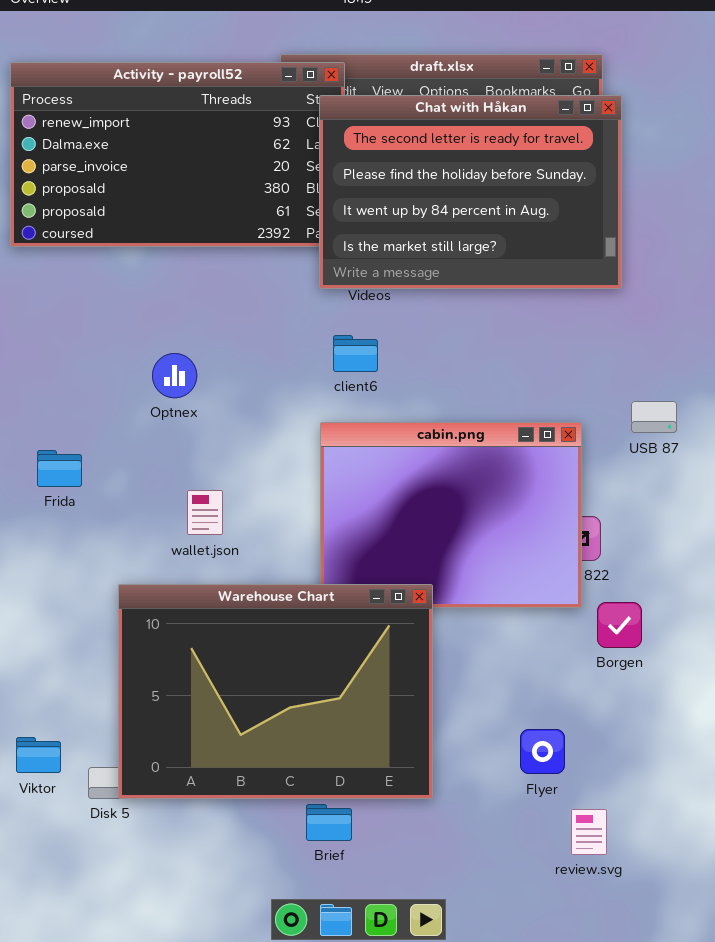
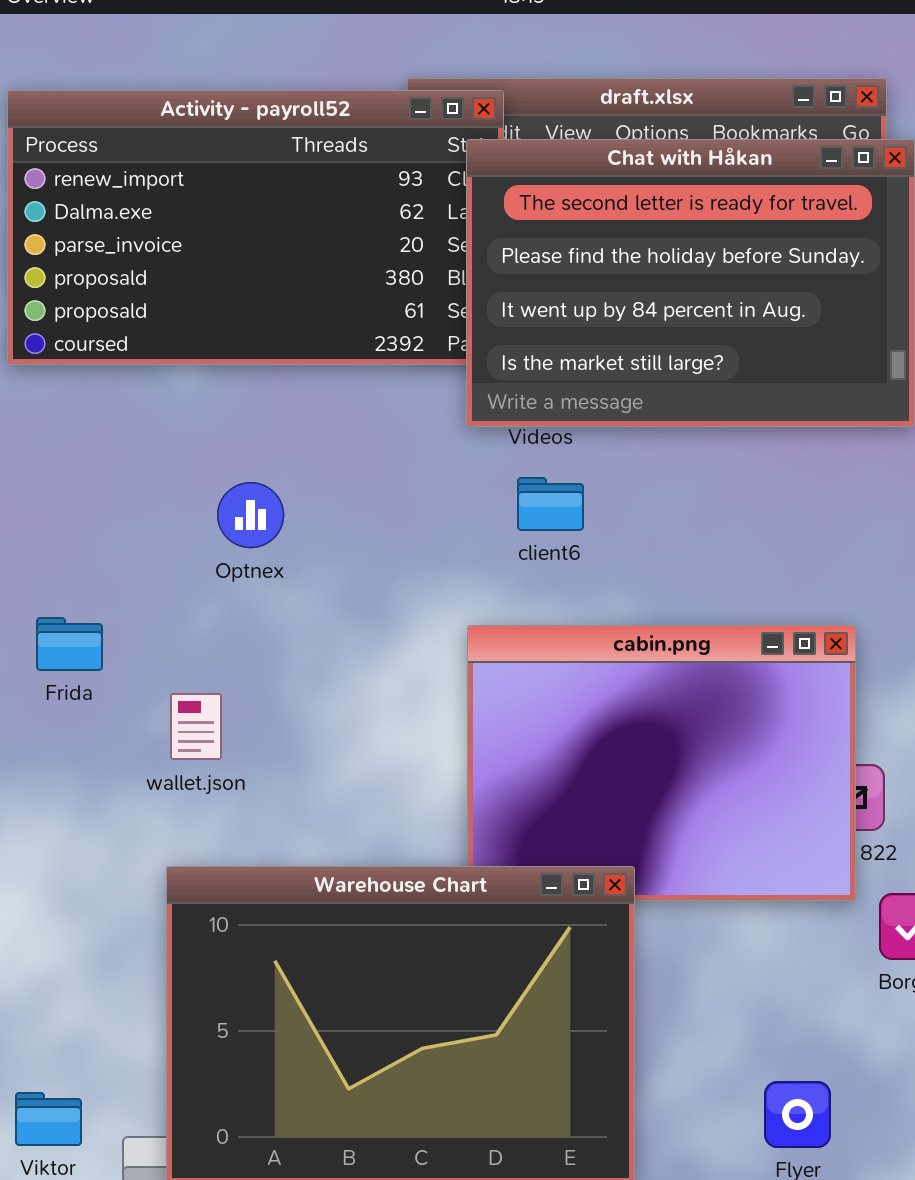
client6: [333,335,378,372] -> [517,477,584,531], moved
Optnex: [152,353,197,398] -> [217,482,284,548], moved
Frida: [37,450,82,487] -> [36,617,103,671], moved
wallet.json: [187,490,223,535] -> [170,693,222,760], moved

